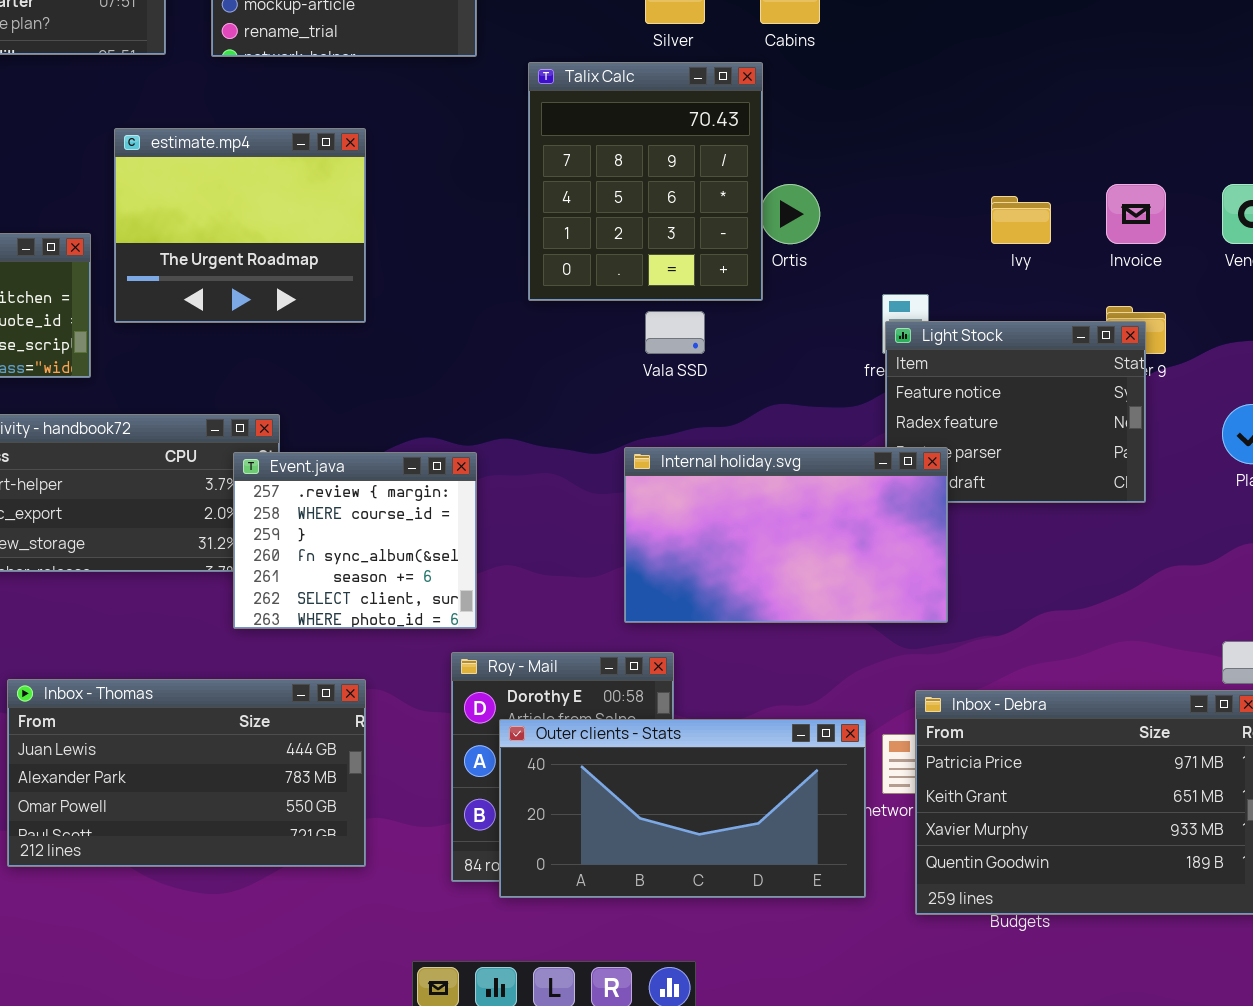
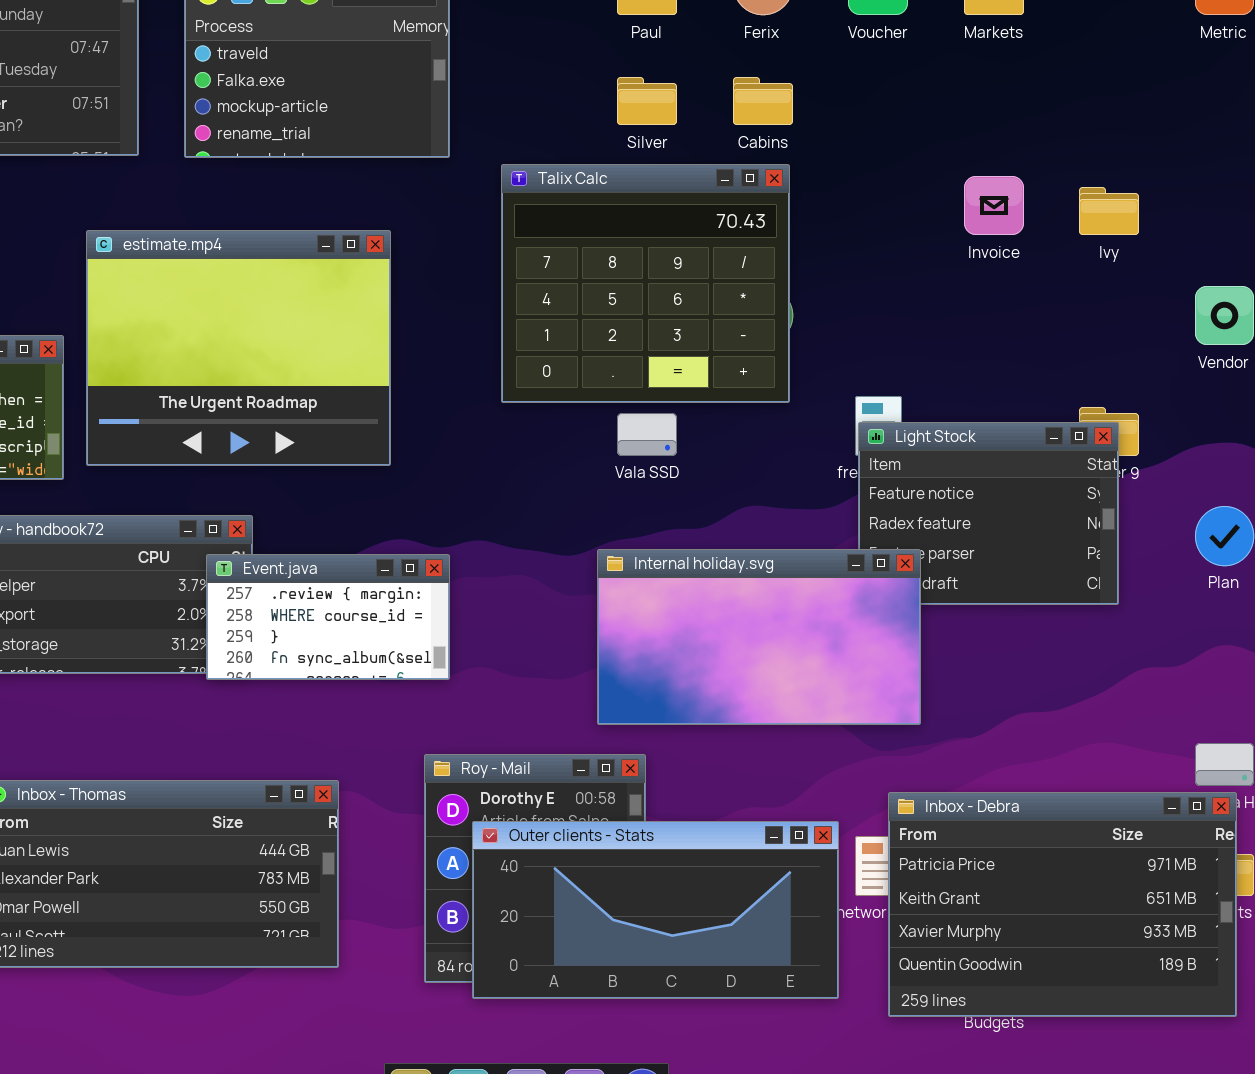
Talix Calc: [528,62,763,301] -> [501,164,790,403], resized
estimate.mp4: [114,128,366,323] -> [86,230,391,466], resized
Invoice: [1106,184,1166,244] -> [964,176,1024,235], moved
Ivy: [991,196,1051,244] -> [1079,187,1139,235], moved
Event.java: [233,452,477,629] -> [206,554,450,680], resized

